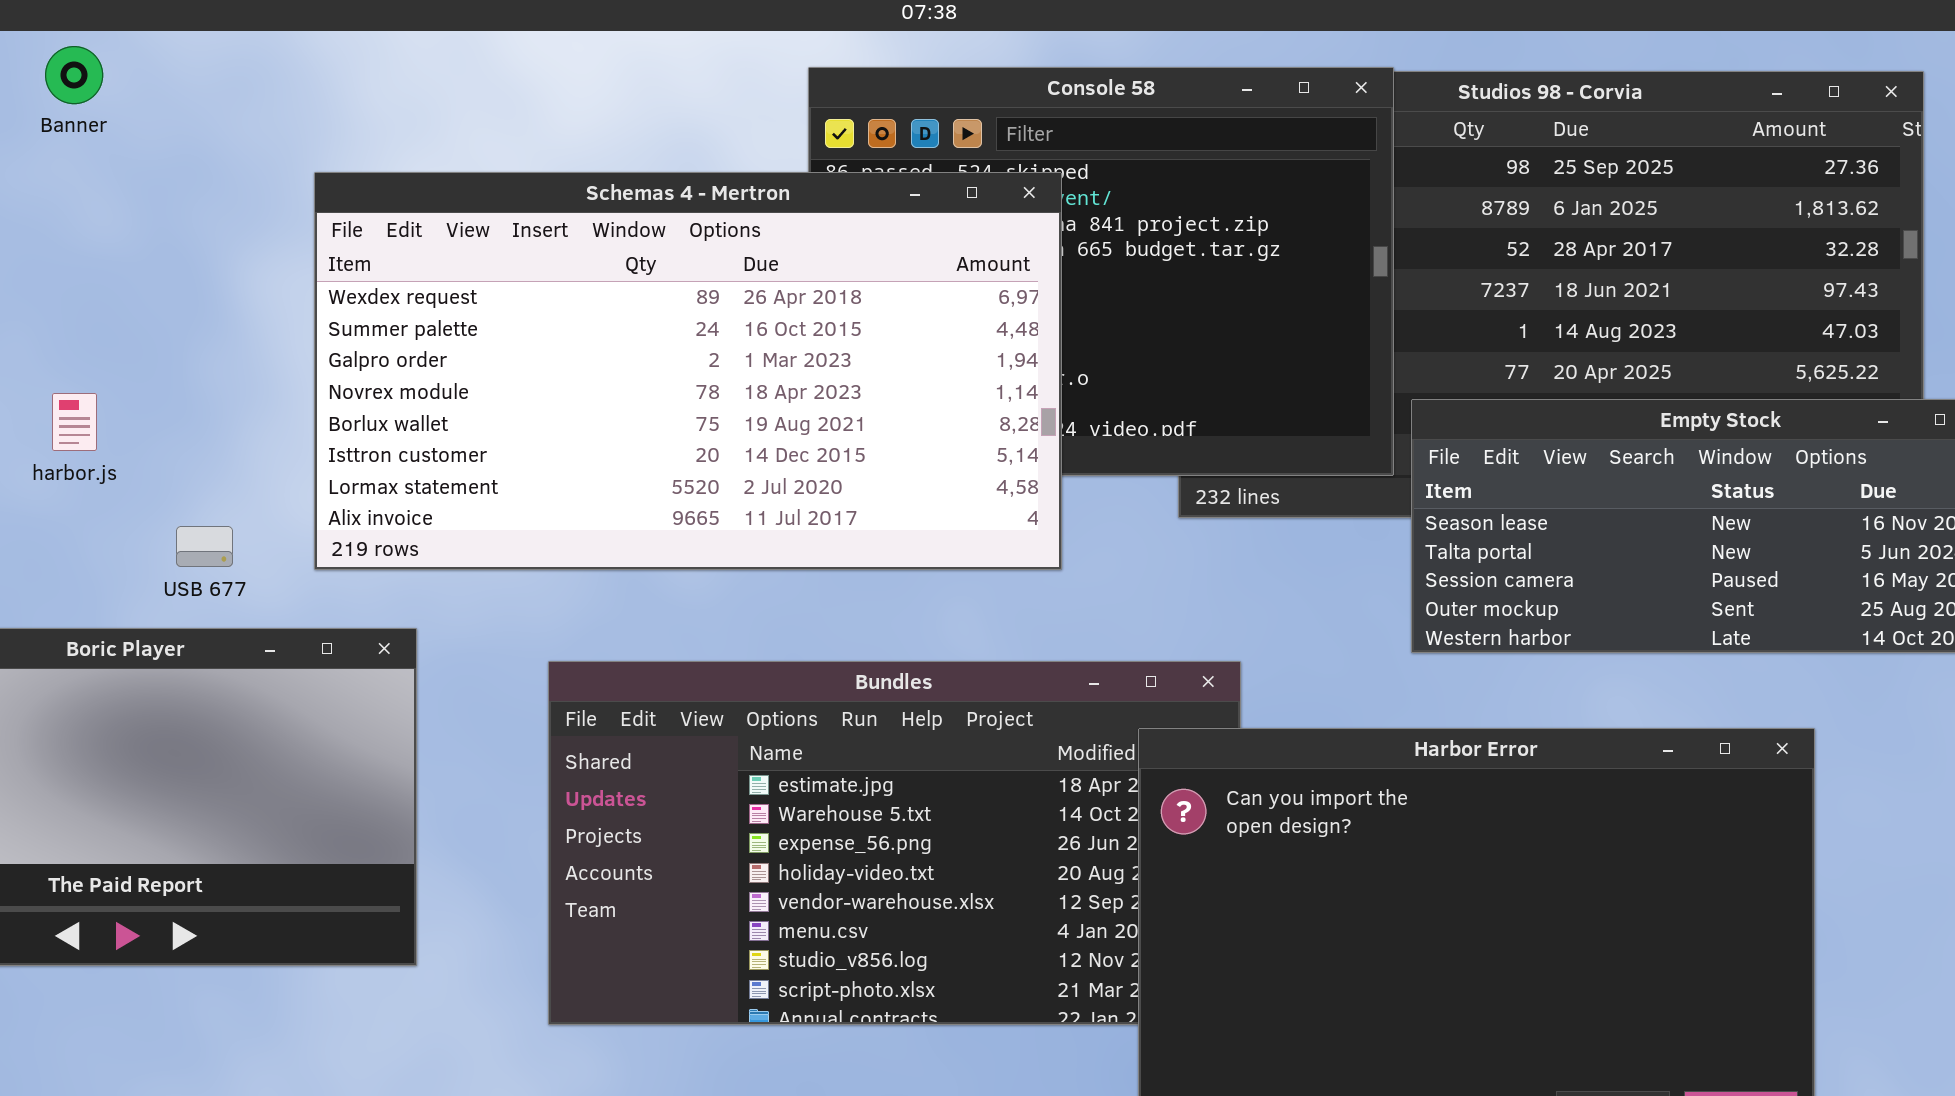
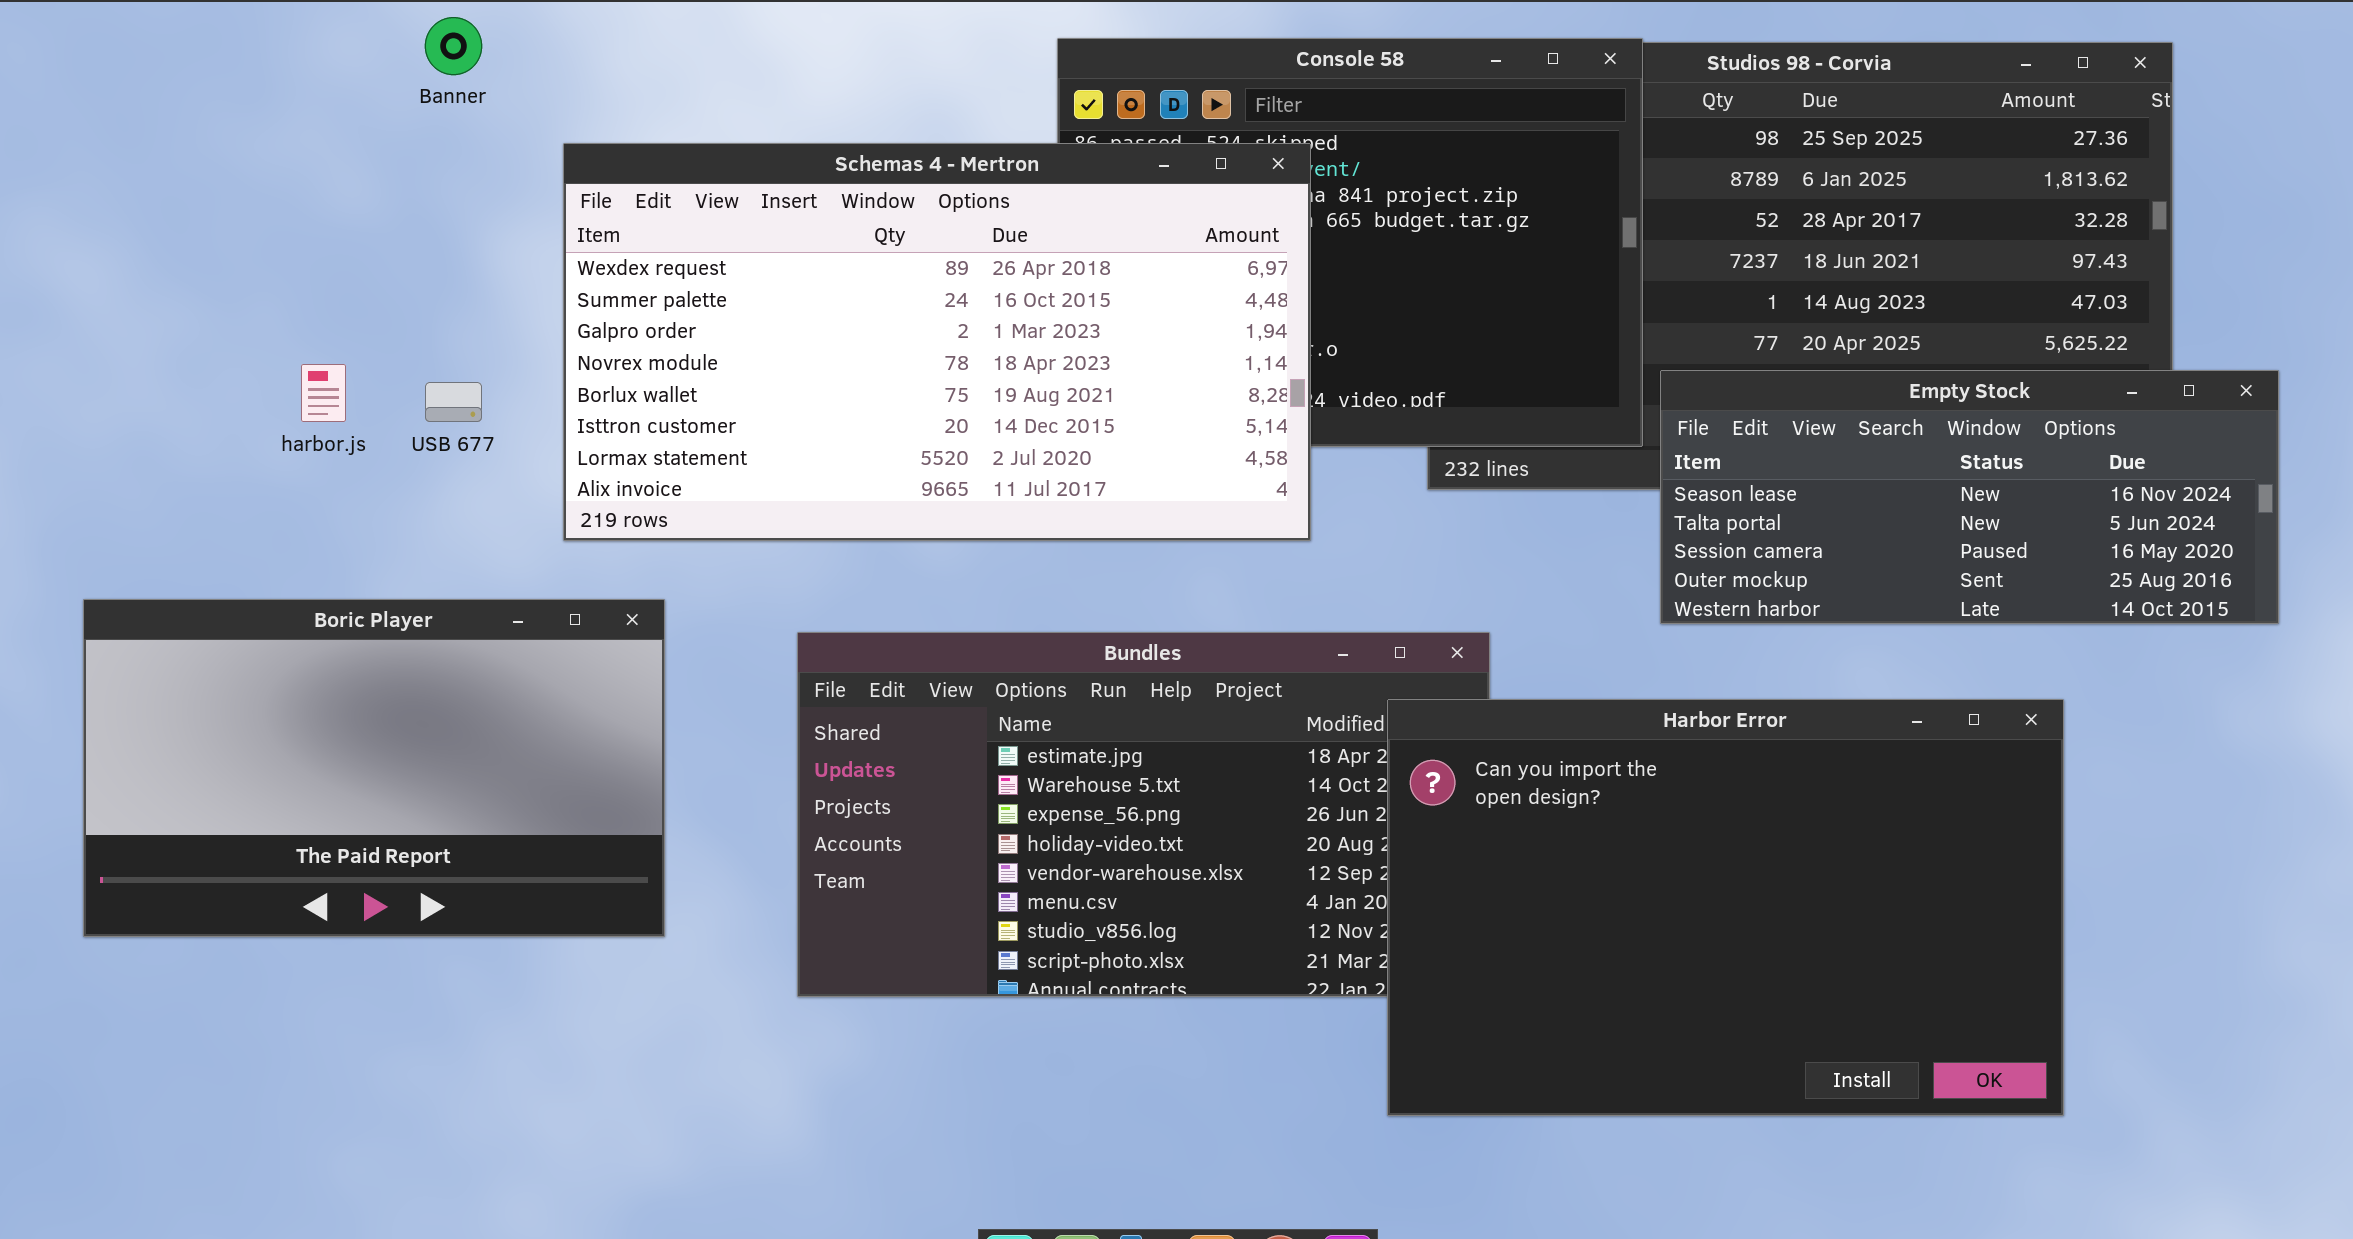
Banner: [45,46,103,104] -> [425,17,482,75], moved
USB 677: [176,526,233,567] -> [425,382,482,422], moved

